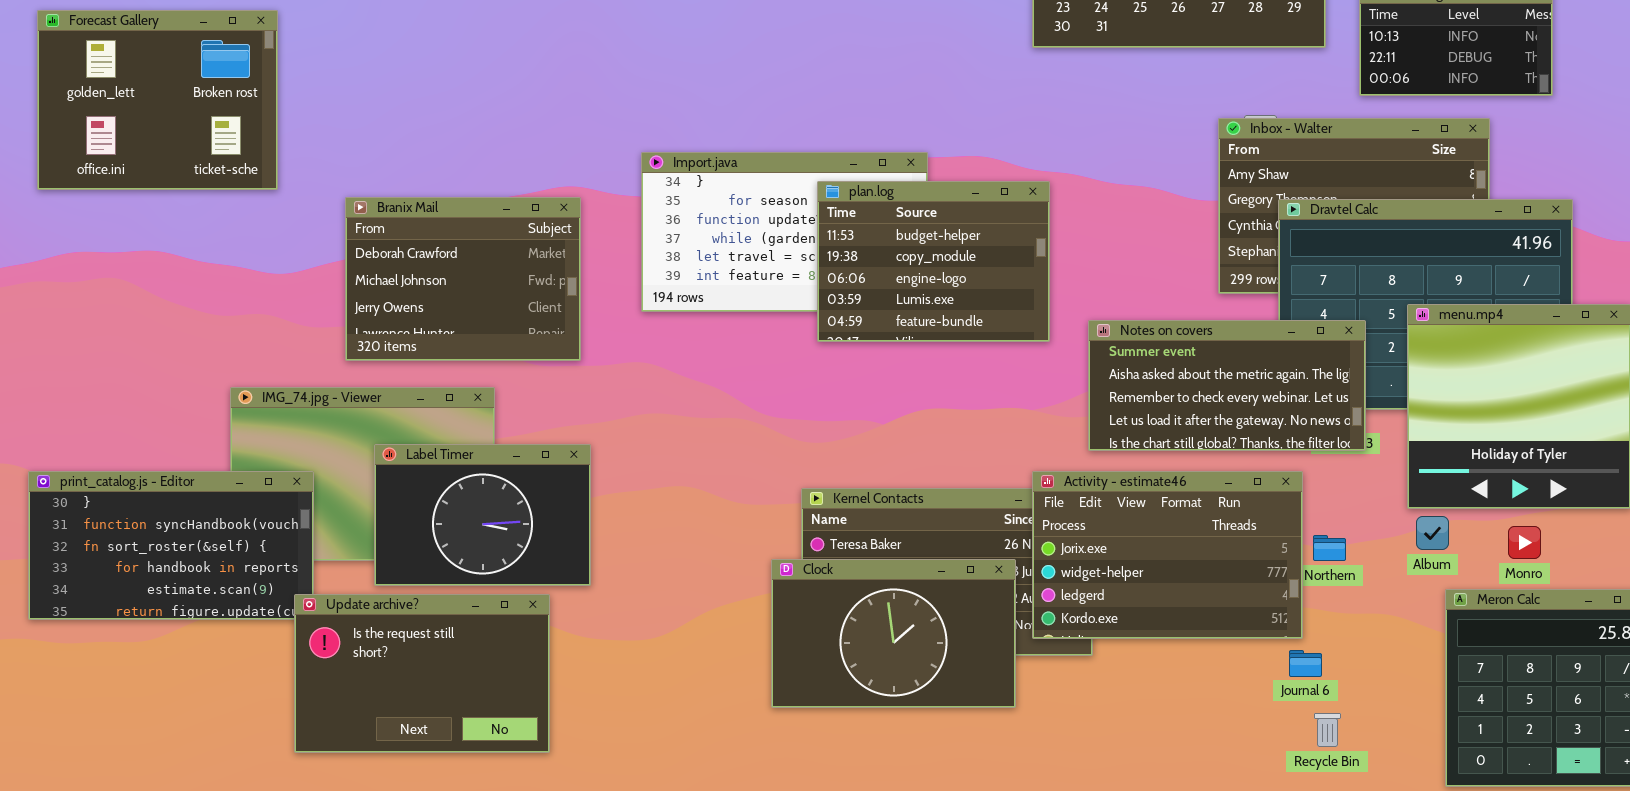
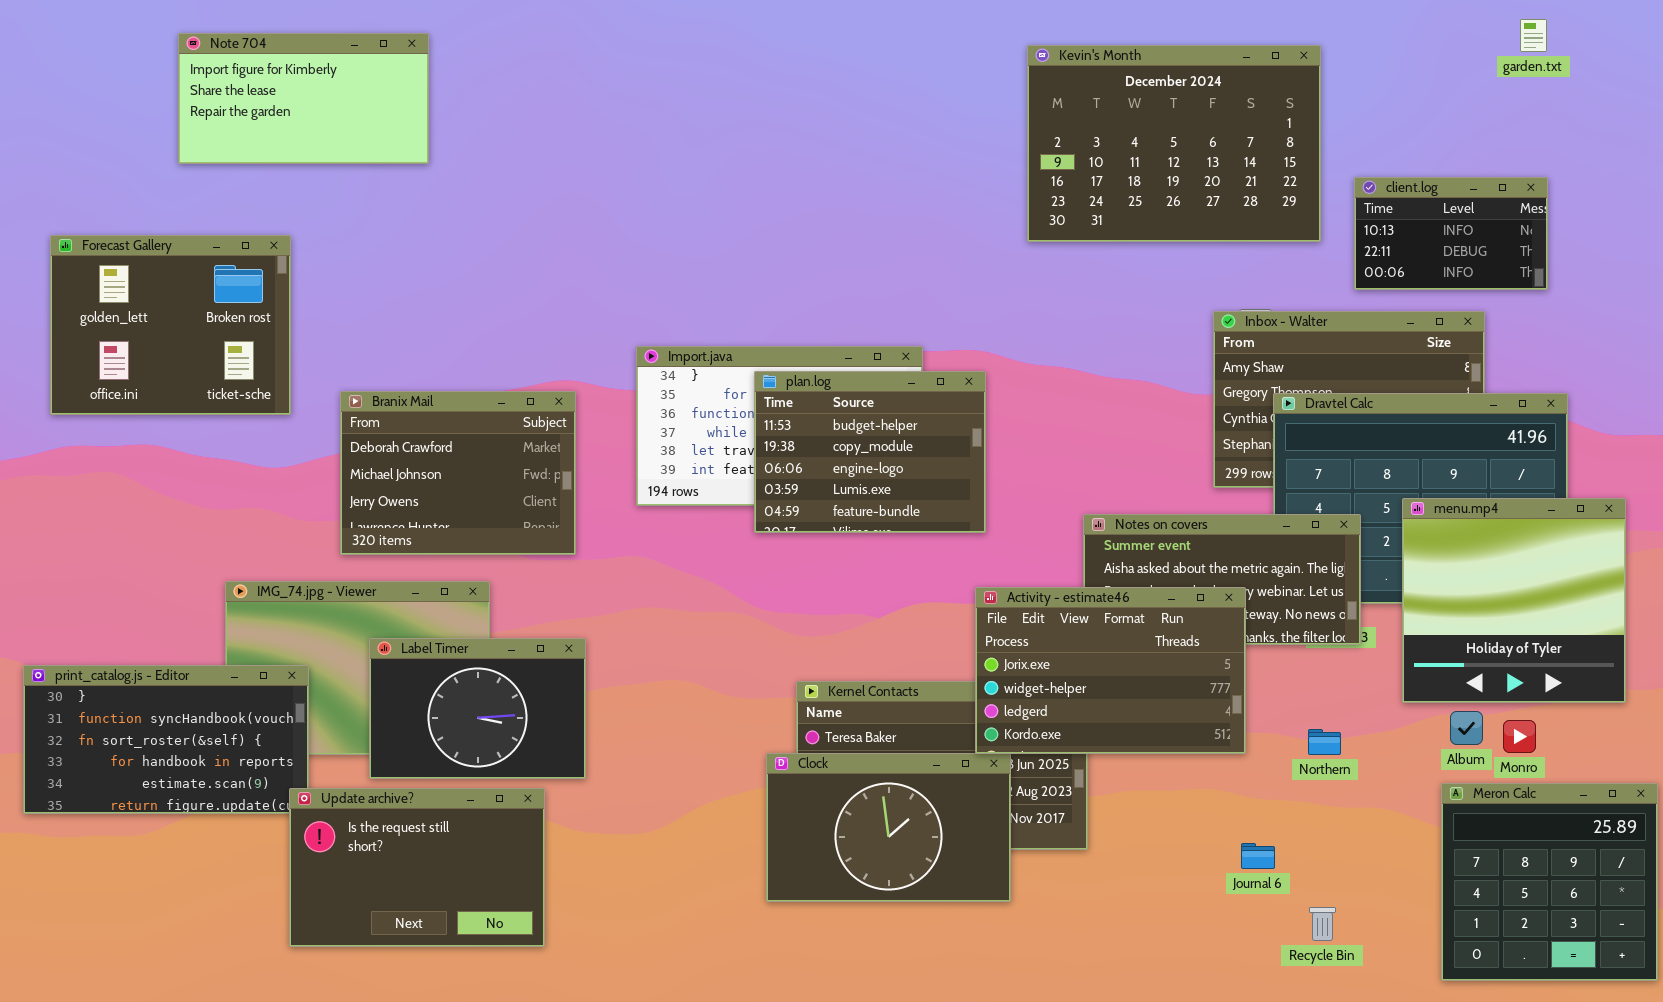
Forecast Gallery: [37,10,278,190] -> [50,235,291,415], moved
plan.log: [817,181,1050,342] -> [754,371,986,533], moved
Activity - estimate46: [1032,471,1303,639] -> [975,587,1246,754], moved
Album: [1416,516,1449,550] -> [1450,711,1483,745], moved
Journal 6: [1289,650,1322,677] -> [1241,843,1275,869], moved

